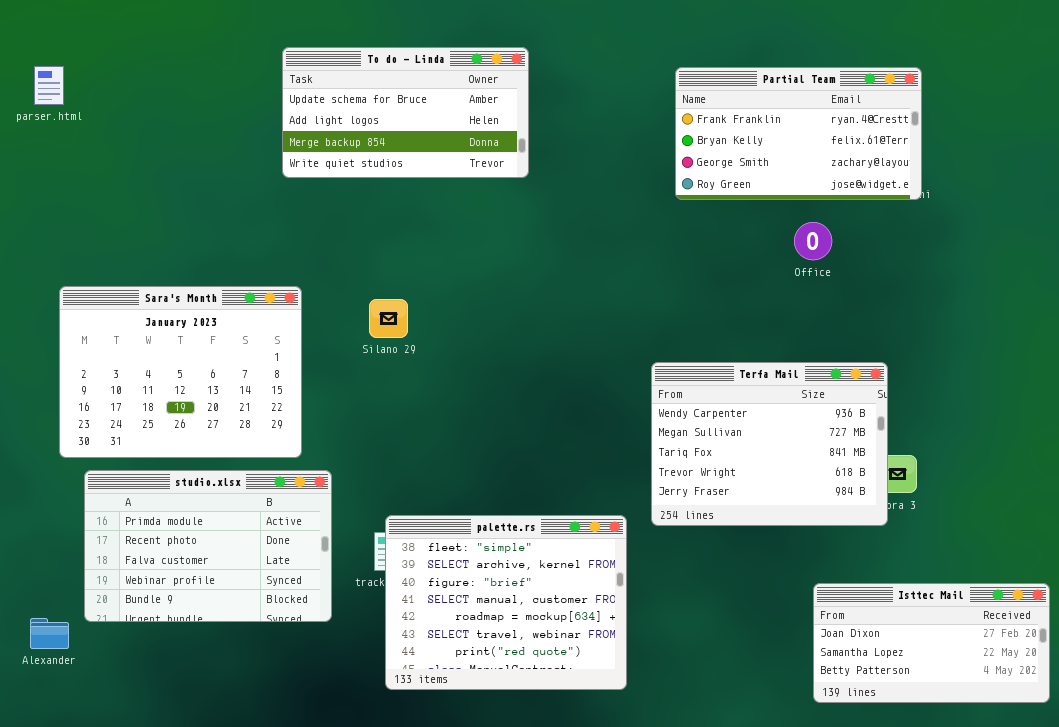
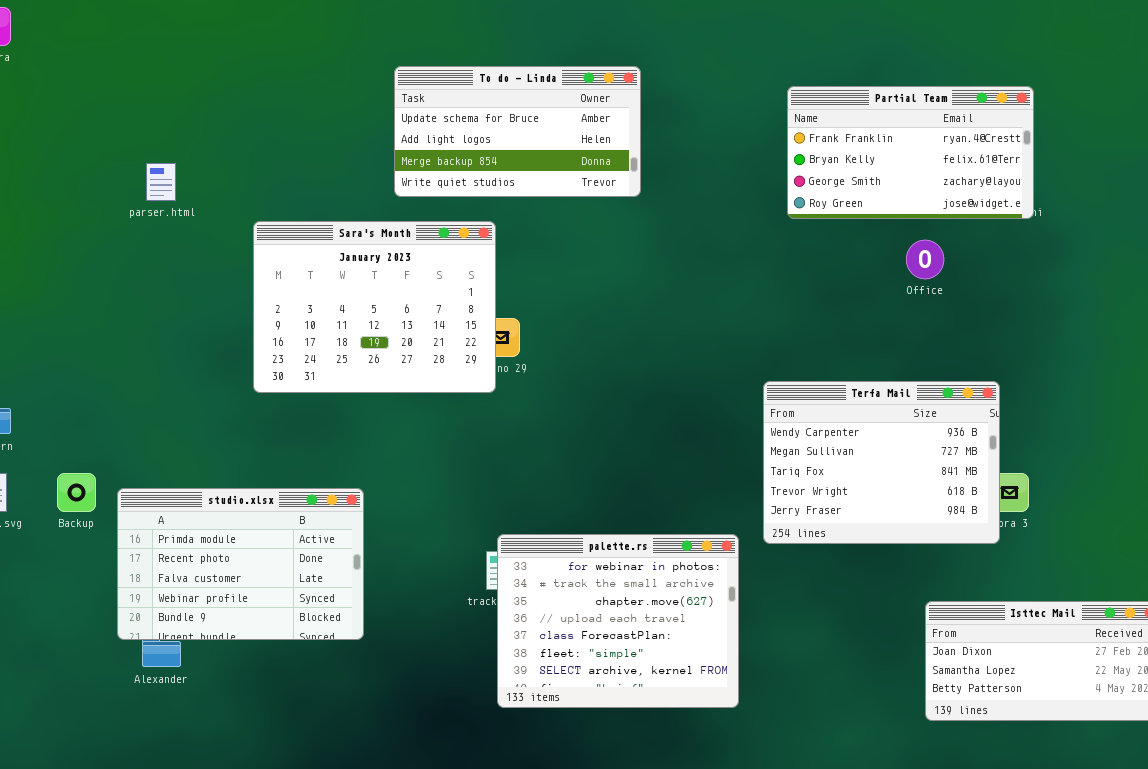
parser.html: [34,66,64,105] -> [146,163,176,201], moved
Sara's Month: [59,286,302,458] -> [253,221,496,393], moved
studio.xlsx: [84,470,332,622] -> [117,488,364,640], moved
palette.rs: [385,515,627,690] -> [497,534,739,708], scrolled up 5 rows

